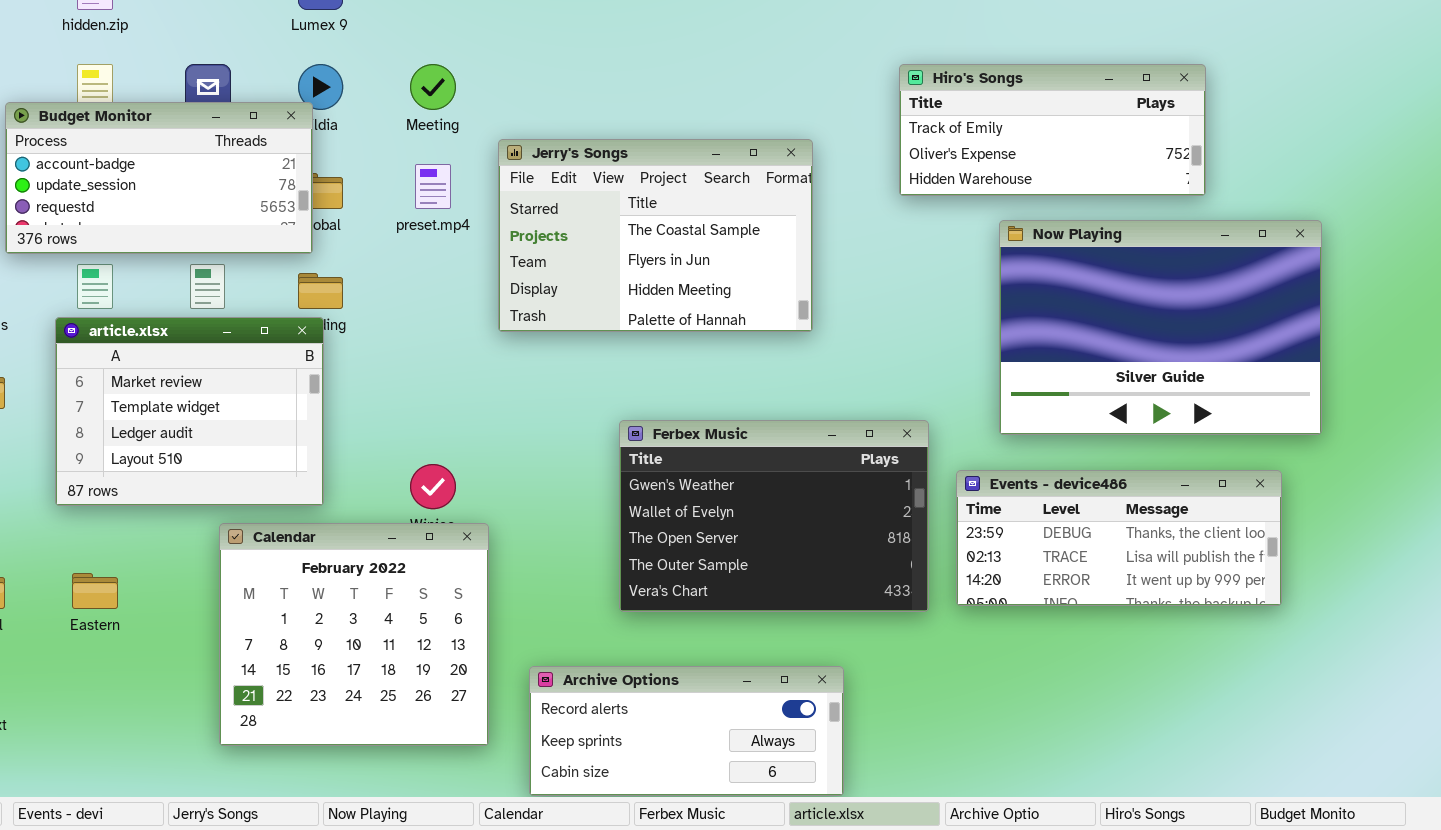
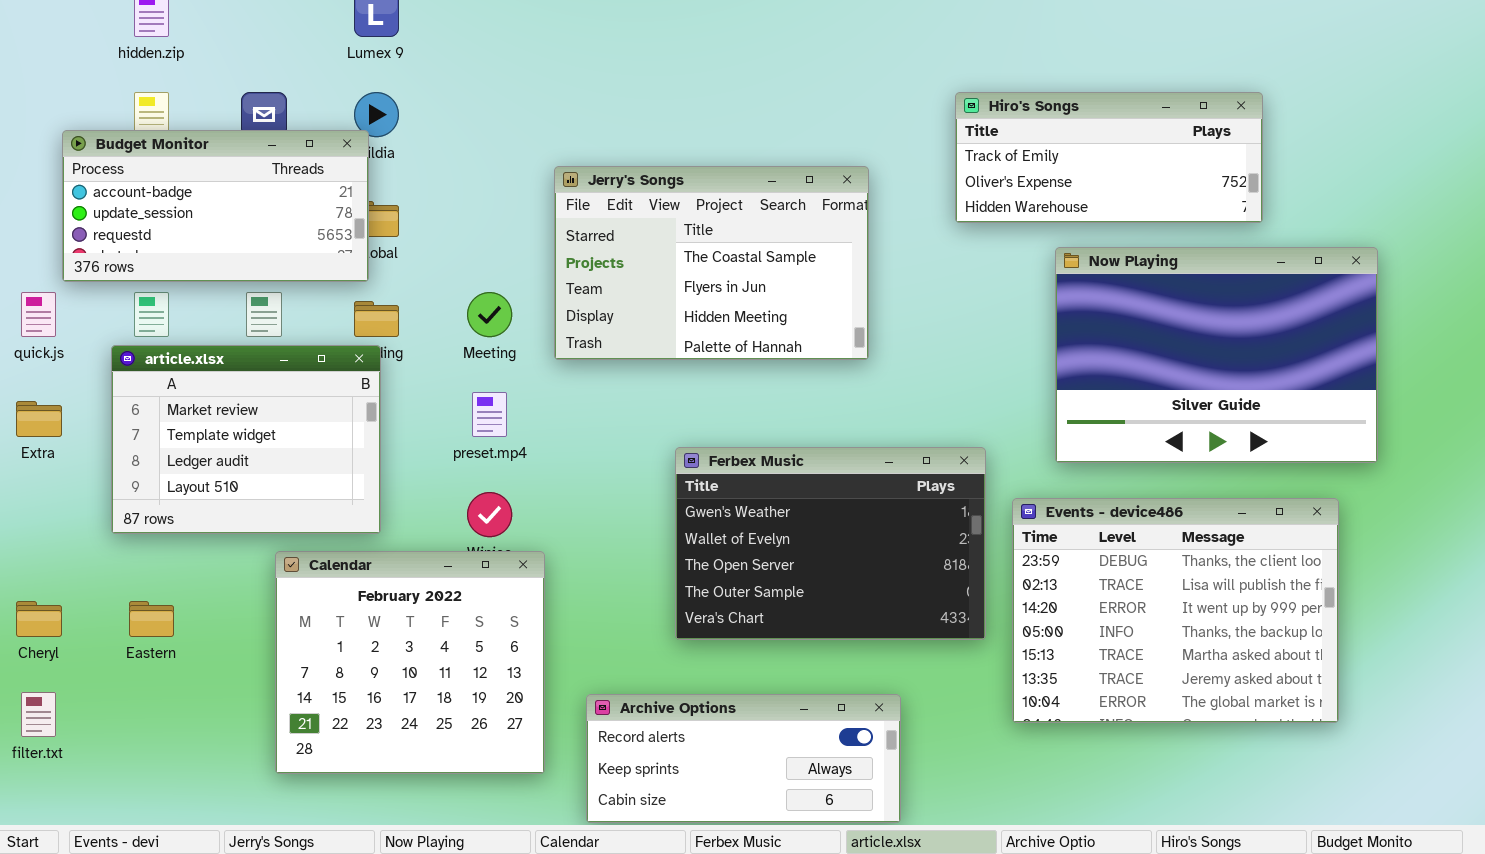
Meeting: [410,64,456,110] -> [467,292,512,337], moved
preset.mp4: [415,164,451,209] -> [472,392,507,437], moved
Events - device486: [956,470,1282,606] -> [1012,498,1339,723], resized

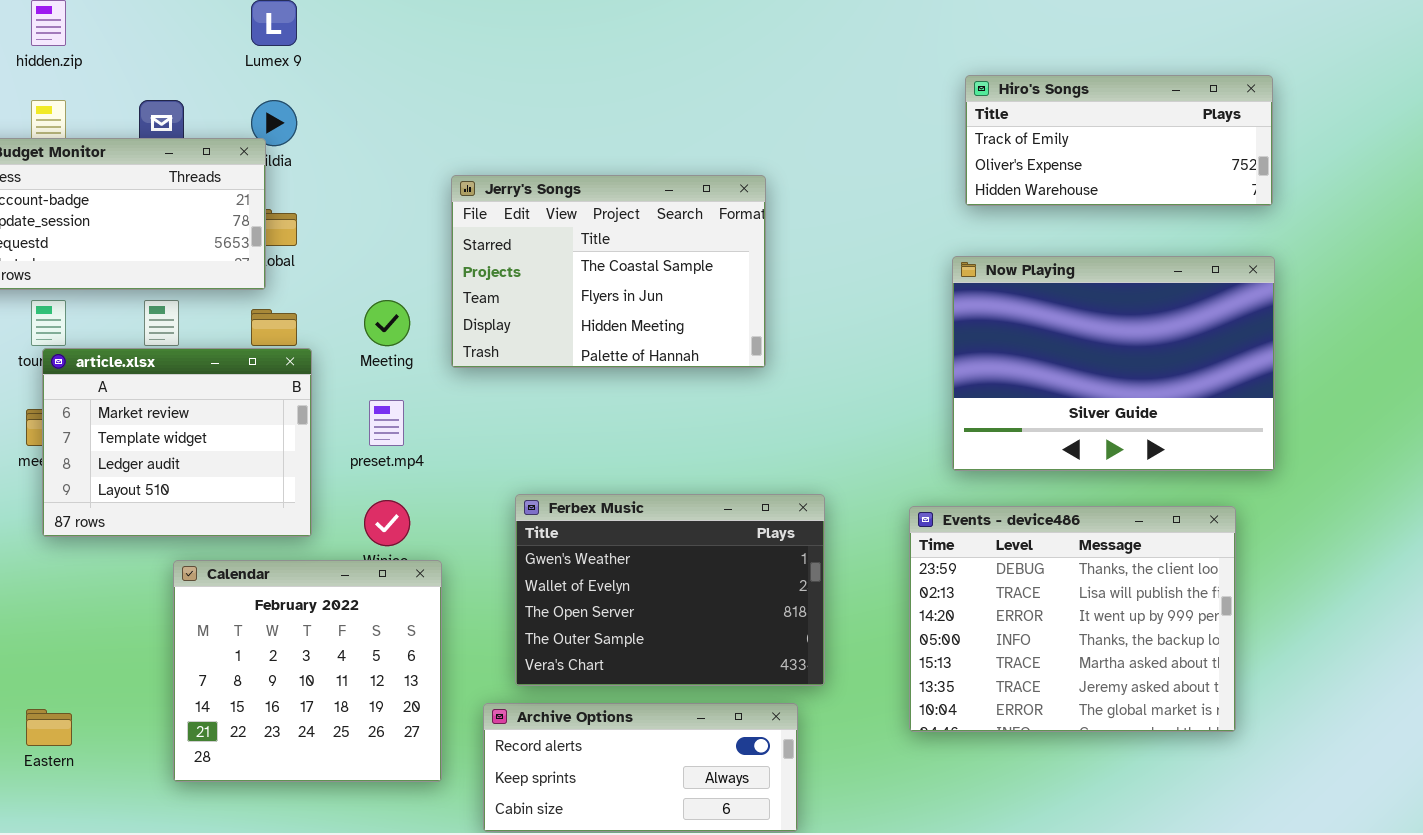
Hiro's Songs: [955,92,1263,223] -> [965,75,1273,206], moved
article.xlsx: [111,345,381,534] -> [42,348,312,537], moved
Ferbex Music: [675,447,986,640] -> [515,494,825,686], moved
Eastern: [129,601,174,637] -> [26,709,72,746], moved

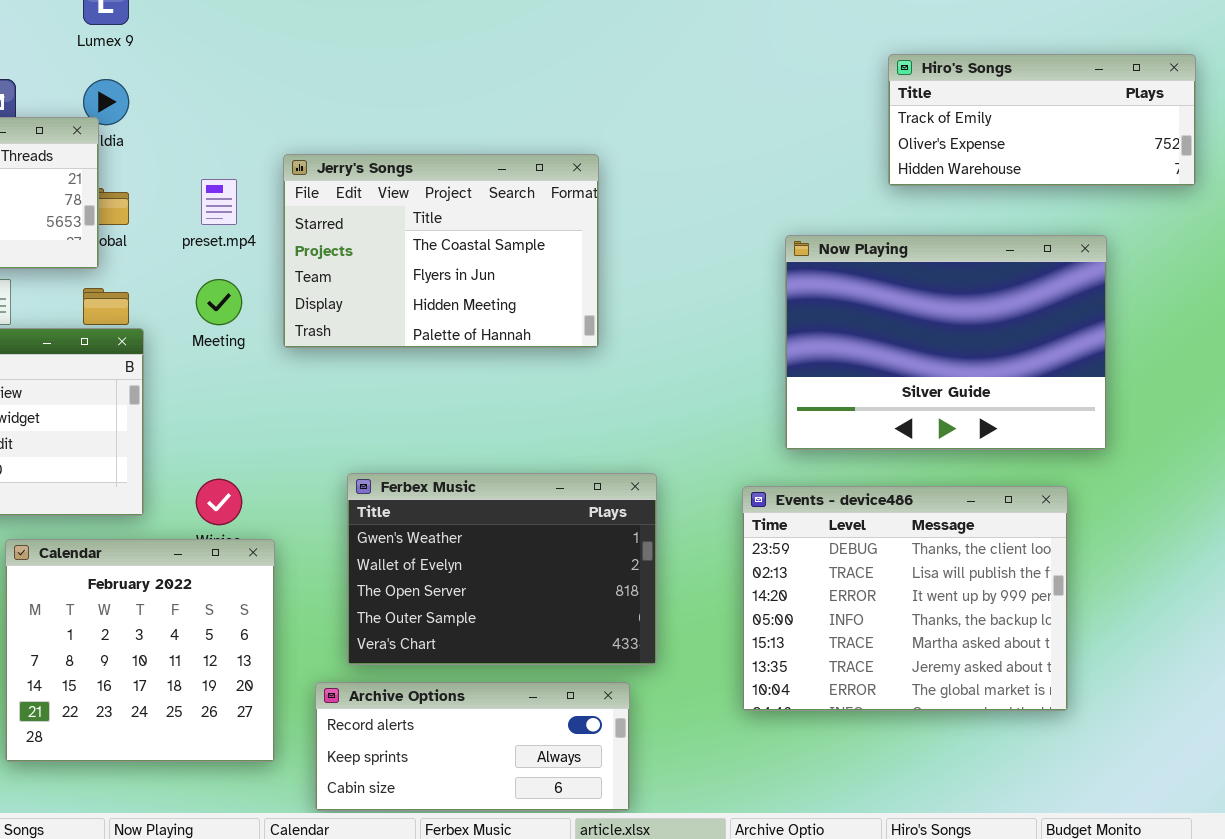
Hiro's Songs: [965,75,1273,206] -> [888,54,1196,186], moved
preset.mp4: [369,400,404,446] -> [201,179,237,225], moved

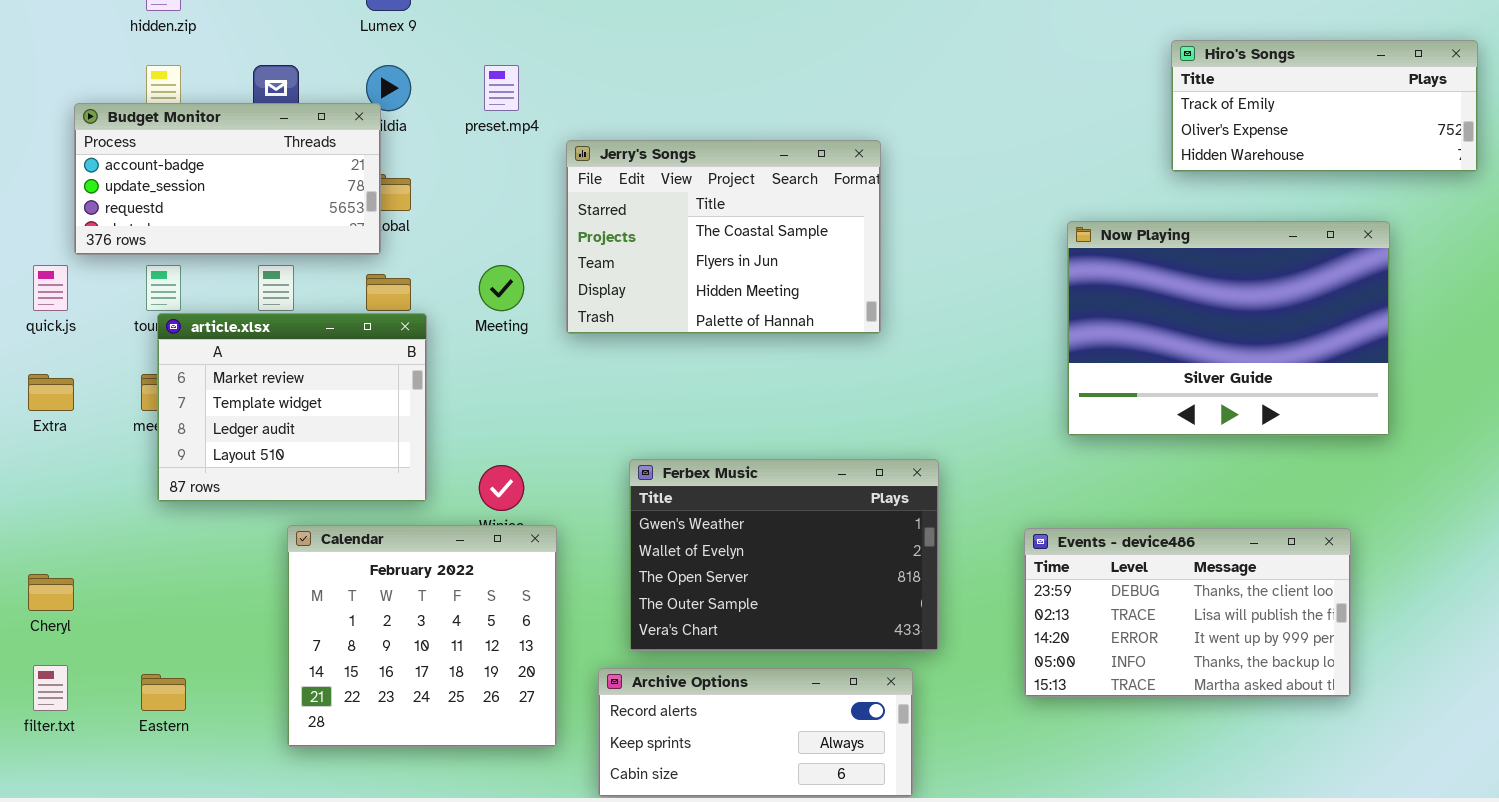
preset.mp4: [201,179,237,225] -> [484,65,519,111], moved
Events - device486: [742,486,1068,711] -> [1024,528,1351,697], resized

